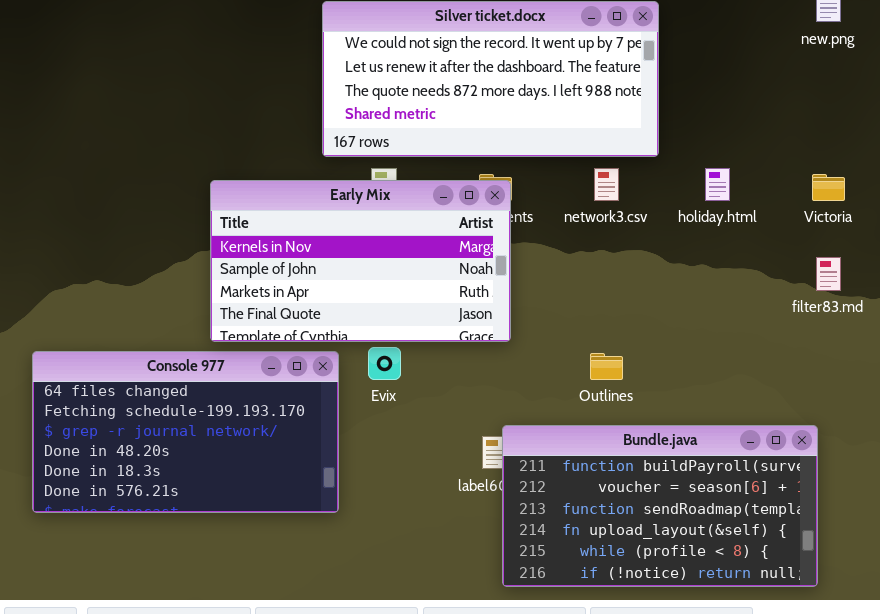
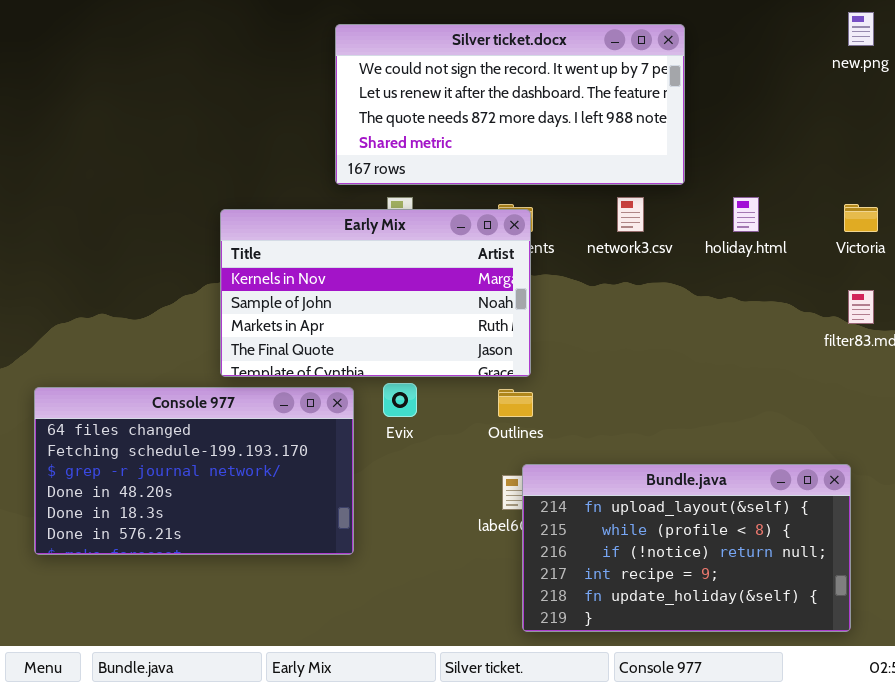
Outlines: [590,353,623,380] -> [498,389,533,417], moved
Bundle.java: [502,425,818,587] -> [522,464,851,632], scrolled down 3 rows

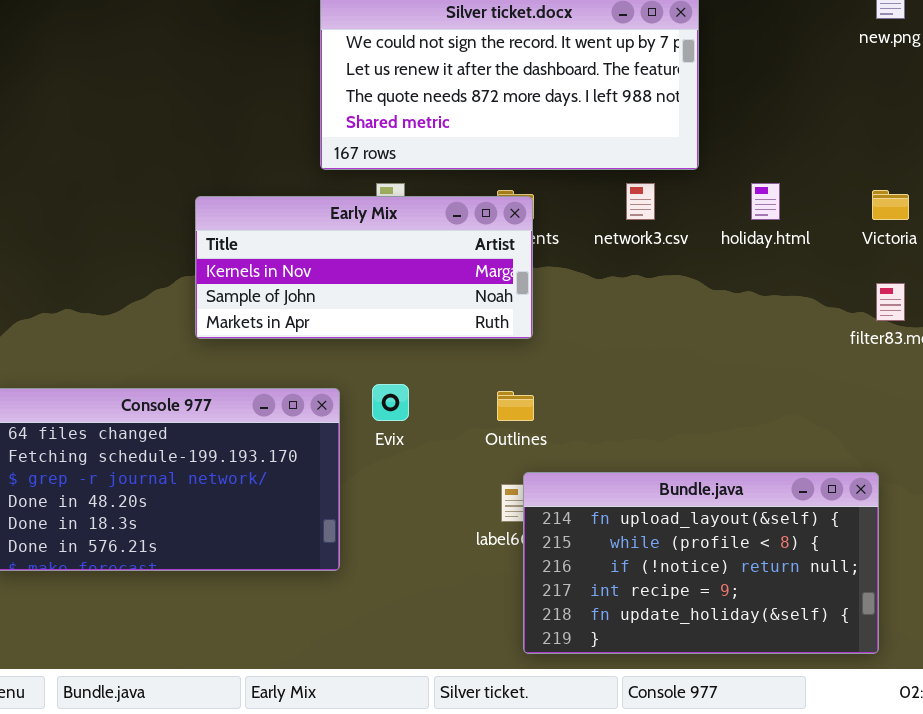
Early Mix: [220,209,531,377] -> [195,196,533,339], resized

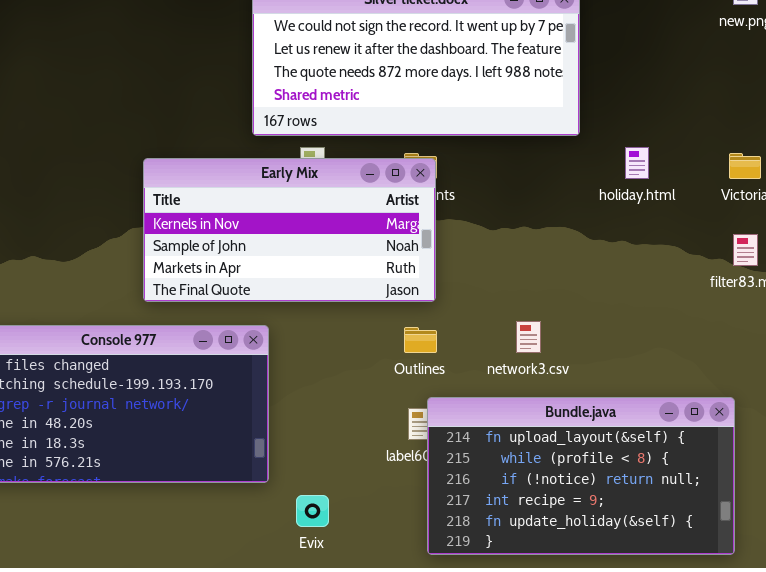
network3.csv: [626,183,655,220] -> [516,321,541,353], moved
Early Mix: [195,196,533,339] -> [143,158,436,302], resized
Evix: [372,384,409,421] -> [296,495,329,527], moved

